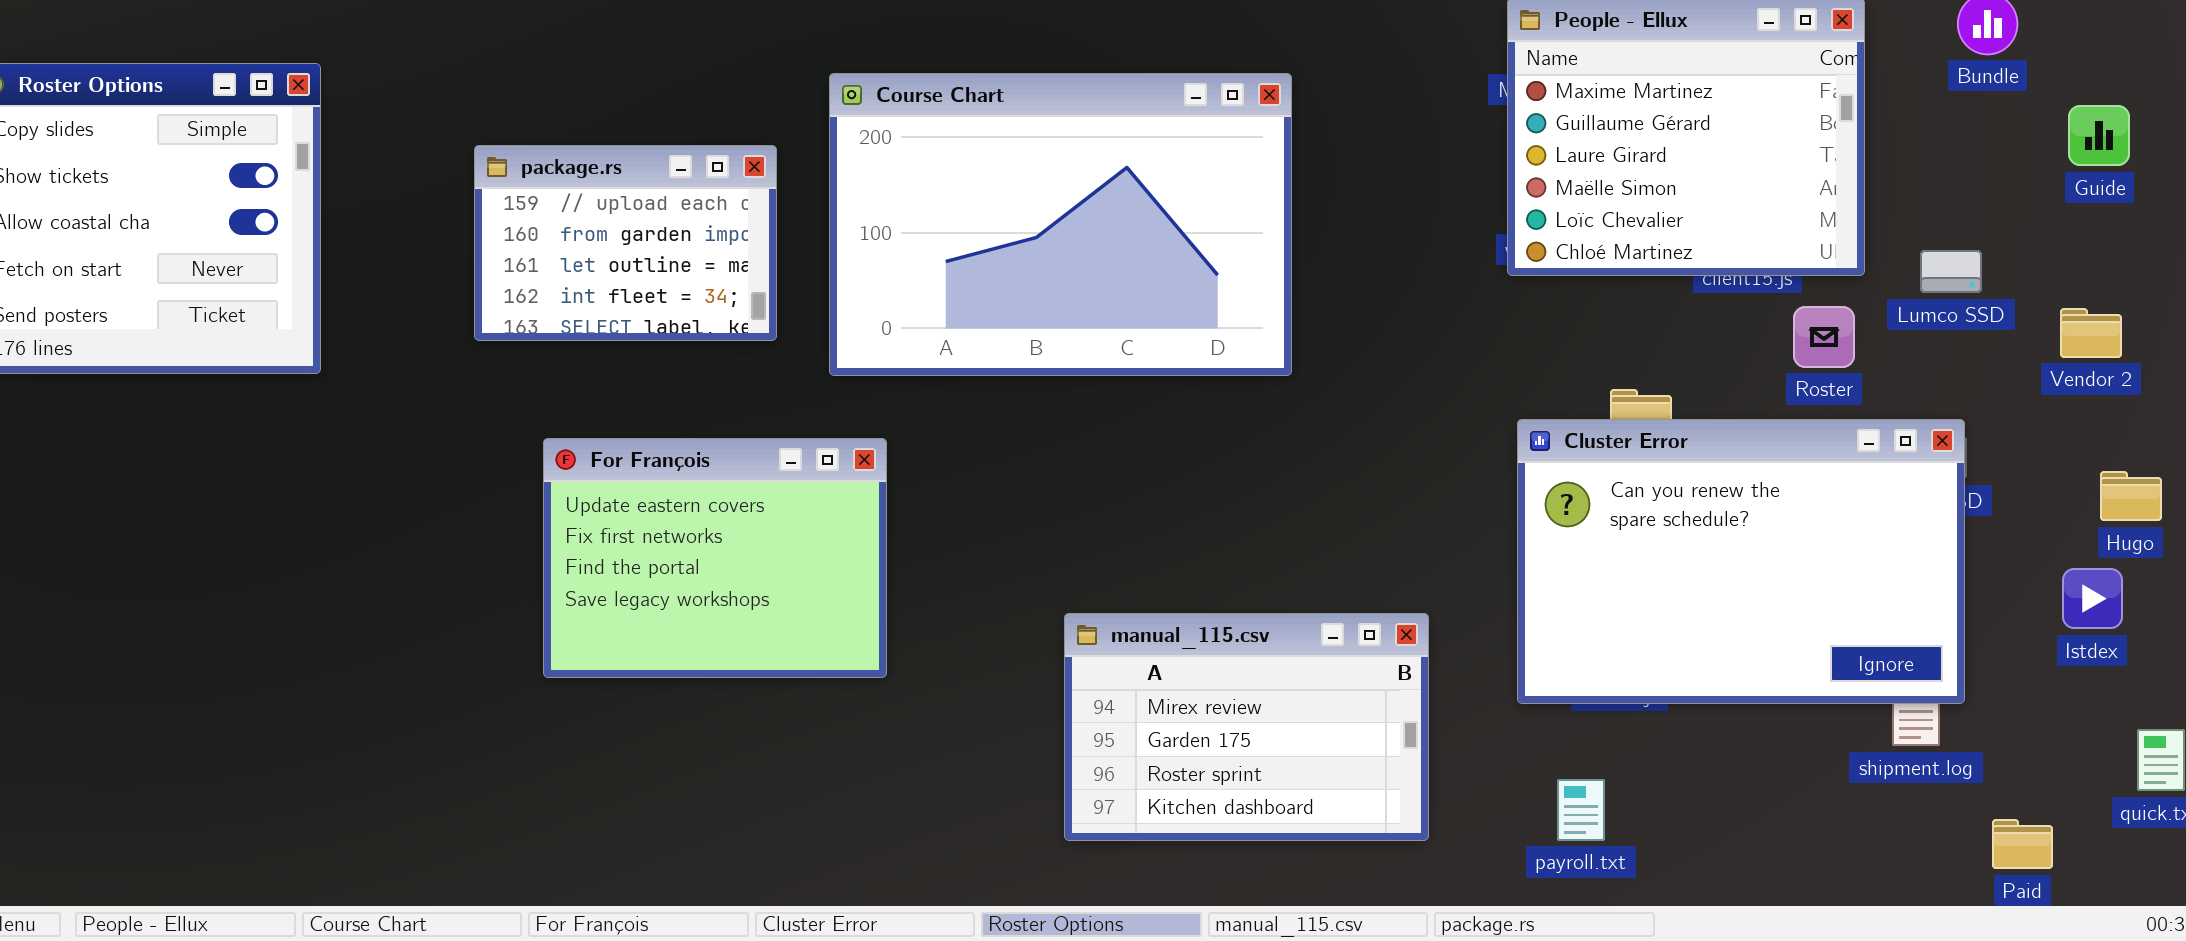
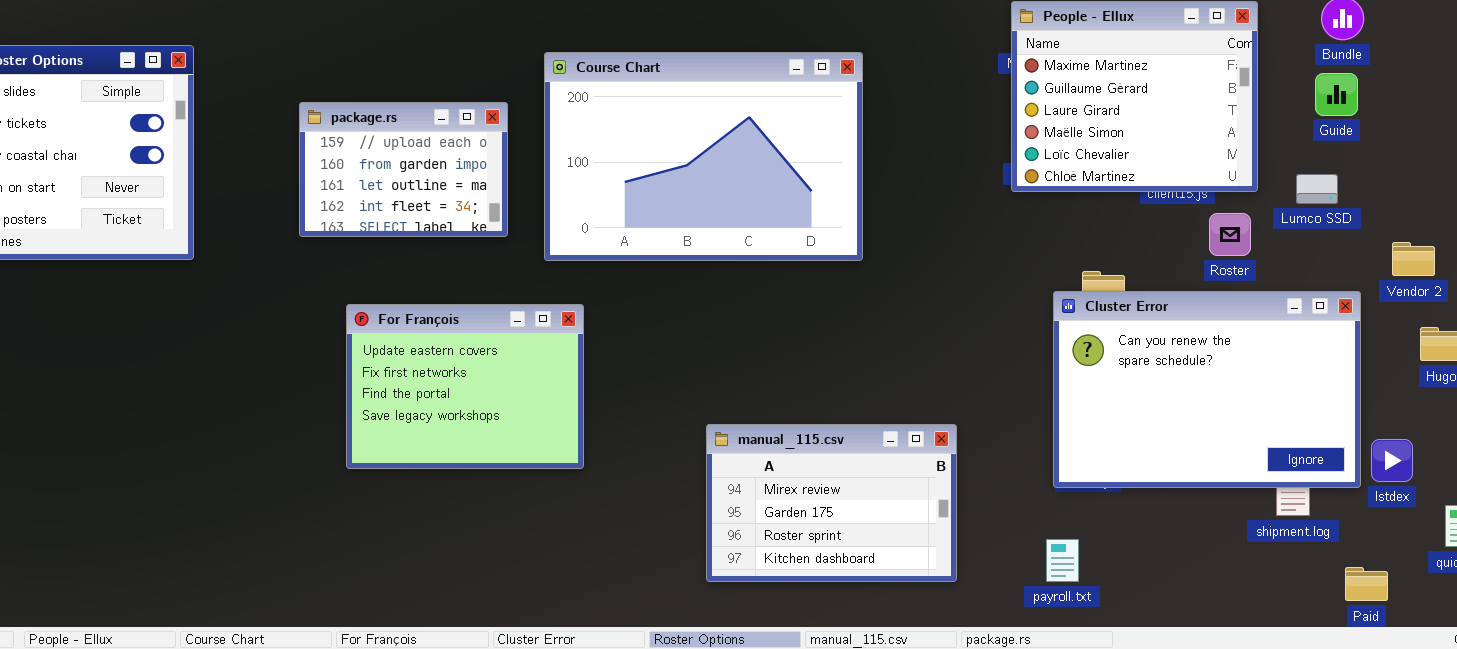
Guide: [2068,105,2130,166] -> [1315,73,1358,116], moved
Vendor 2: [2060,308,2122,358] -> [1392,242,1435,276], moved
Cluster Error: [1517,419,1965,704] -> [1053,291,1361,488], moved
Istdex: [2062,568,2123,629] -> [1371,439,1413,482], moved

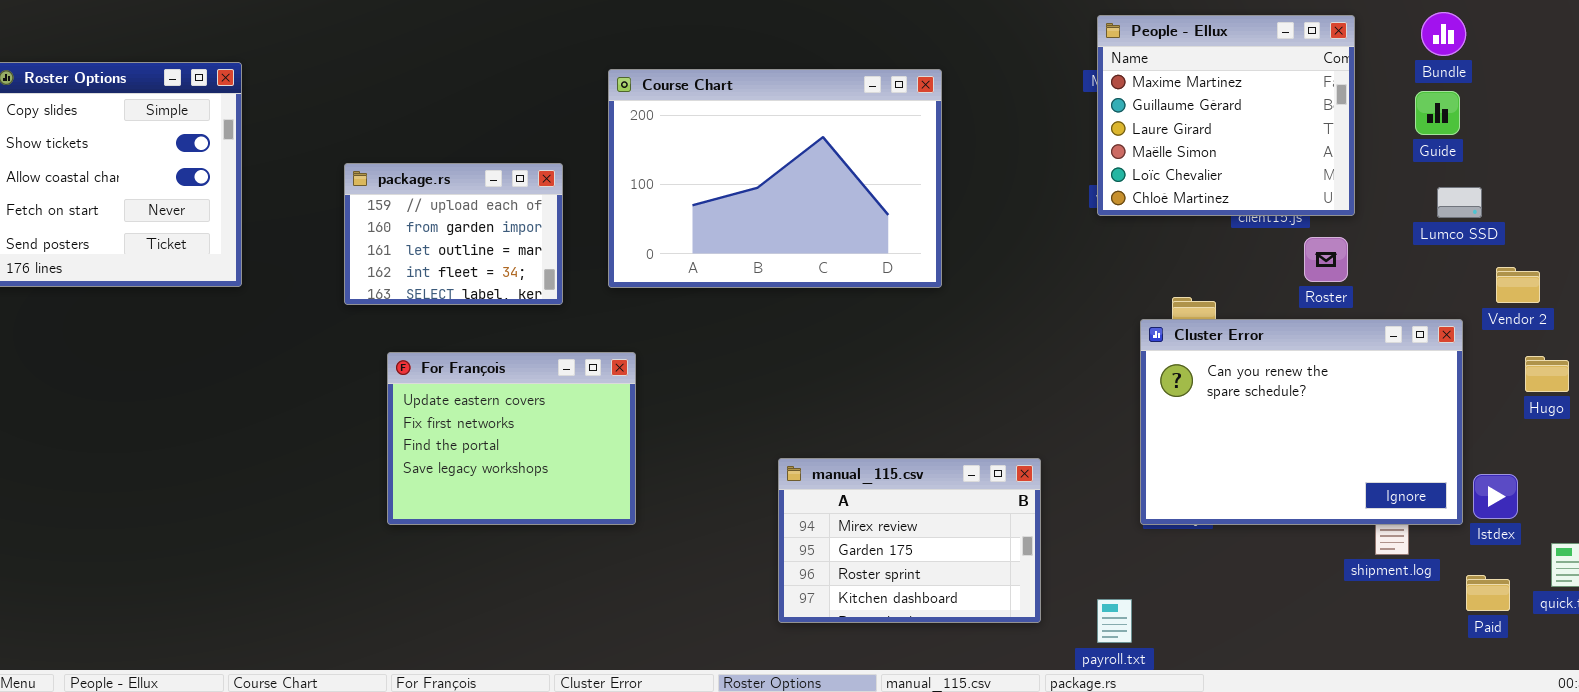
package.rs: [299,102,508,237] -> [344,163,563,305], moved
Lumco SSD: [1296,174,1338,204] -> [1437,187,1482,218], moved
For François: [346,304,584,469] -> [387,352,636,525], moved
payroll.txt: [1046,539,1079,582] -> [1097,599,1132,643], moved
Paid: [1345,567,1388,601] -> [1466,575,1510,611], moved

